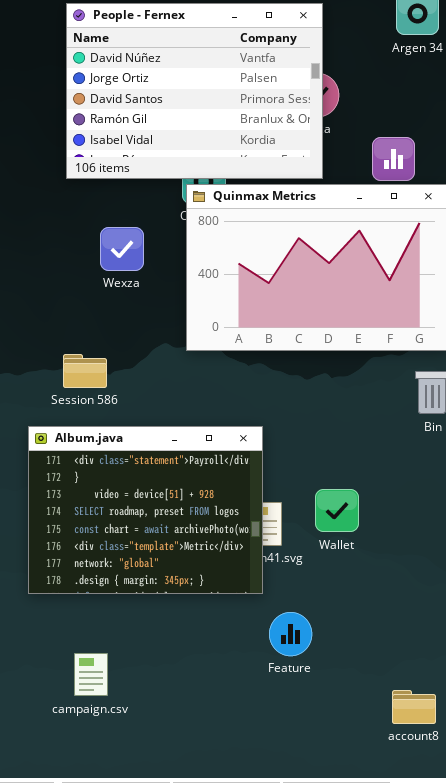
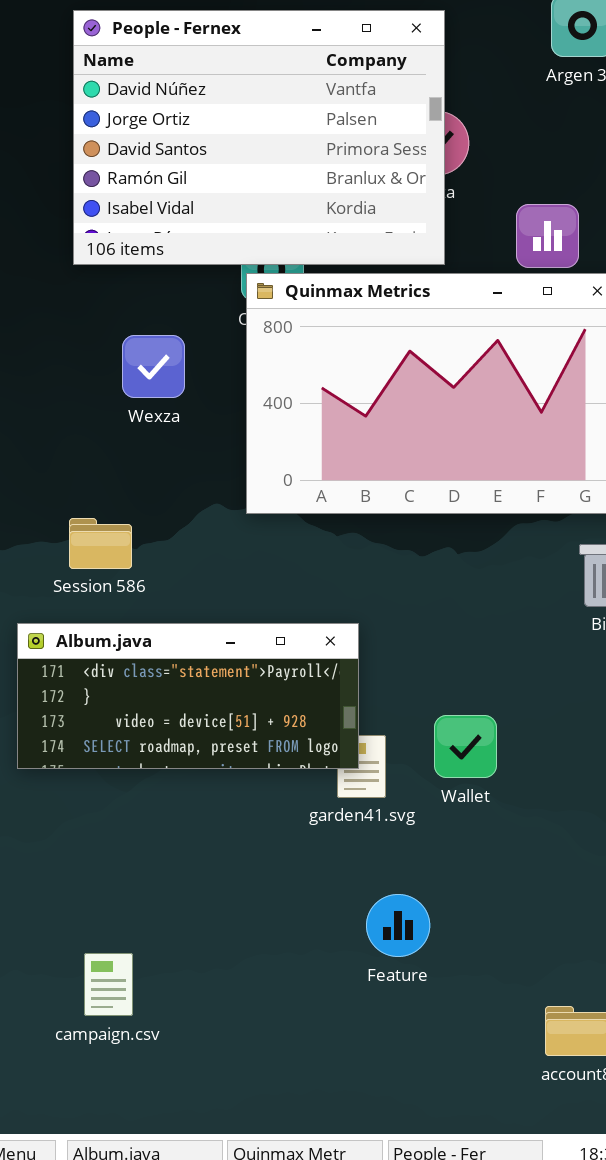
Album.java: [28,426,263,594] -> [17,623,359,769], resized

